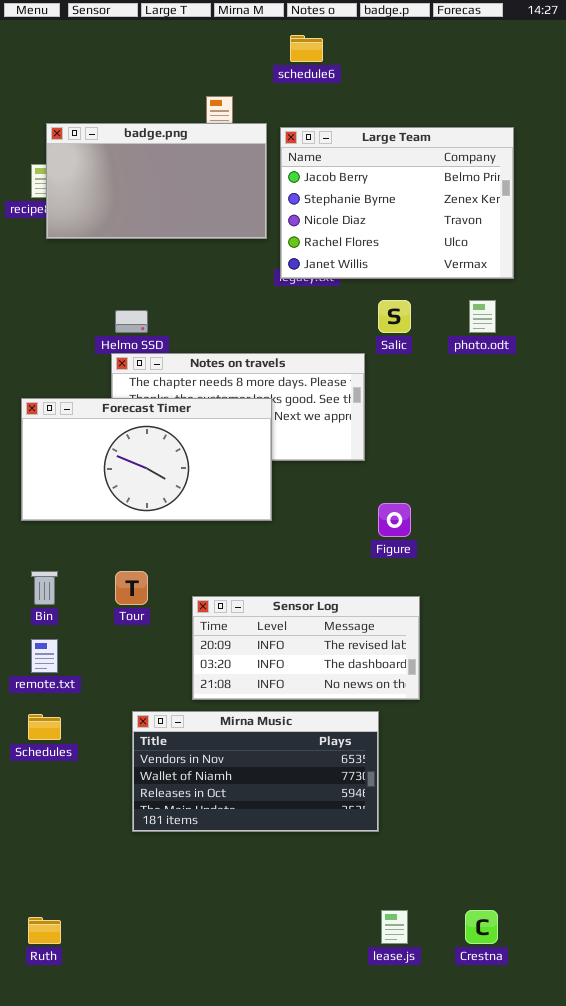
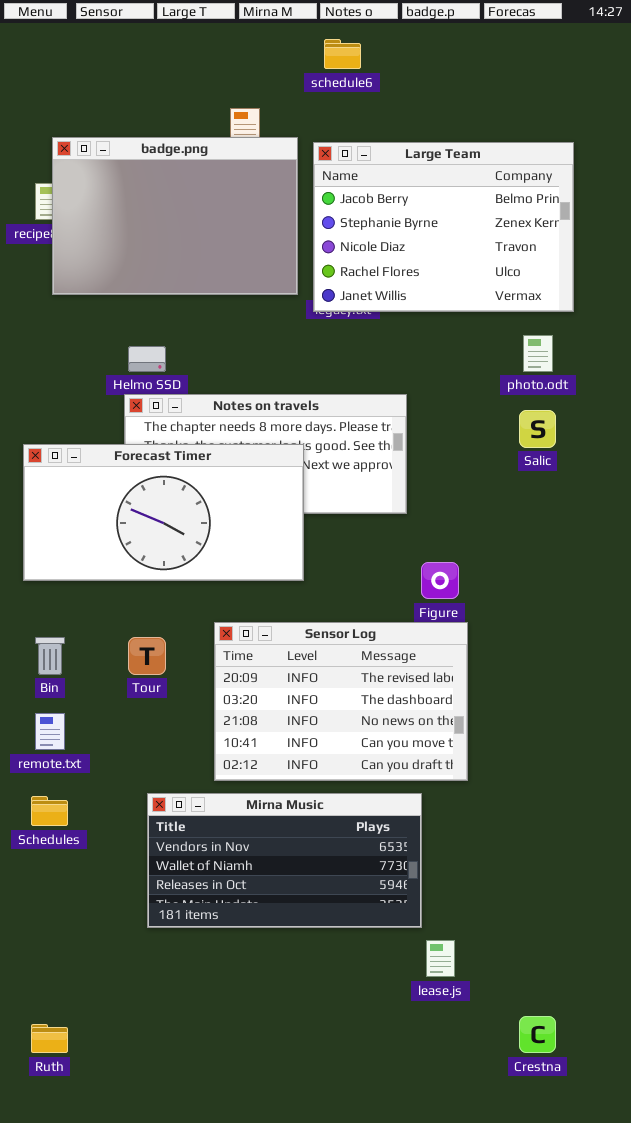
badge.png: [46,123,267,239] -> [52,137,298,295], resized
Salic: [378,300,411,333] -> [519,410,556,448], moved
Sensor Log: [192,596,420,700] -> [214,622,468,781], resized
lease.js: [381,910,408,944] -> [426,940,455,977], moved

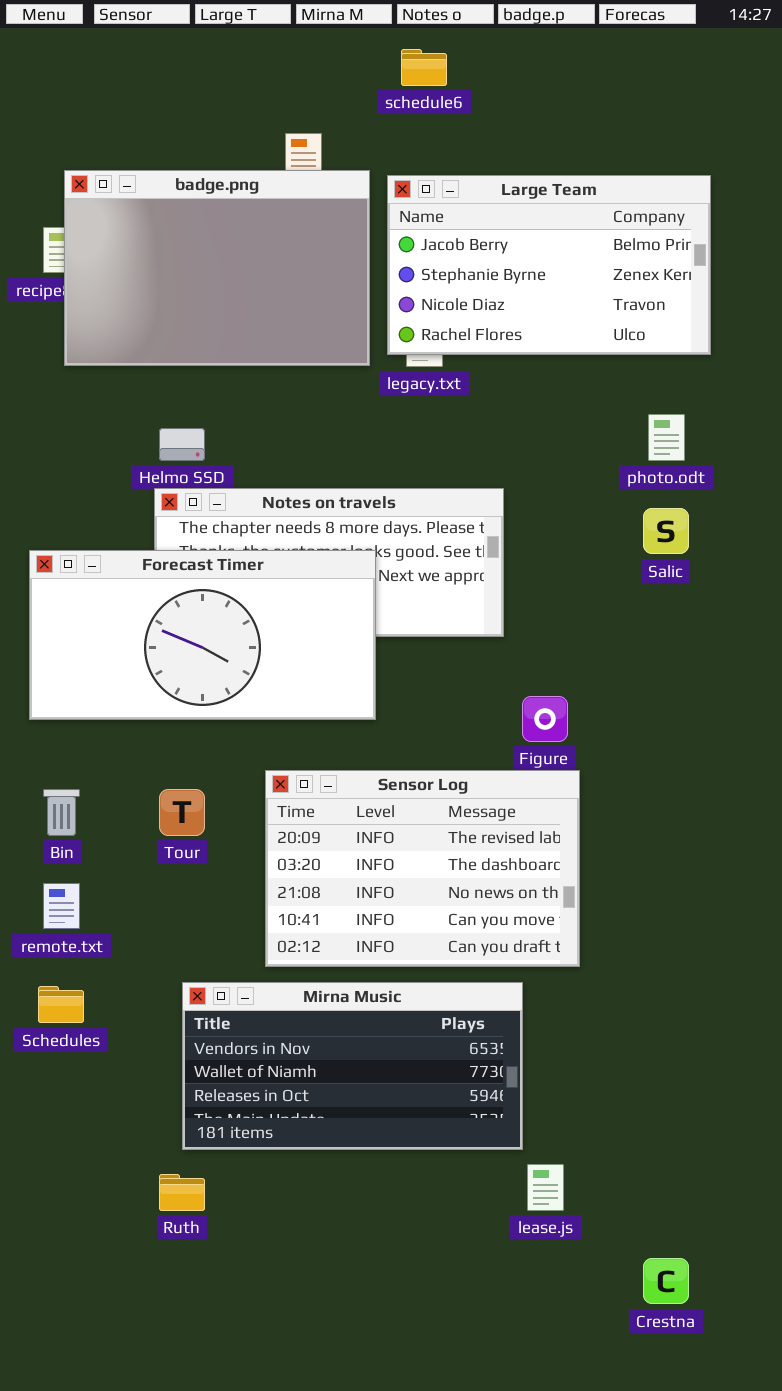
Large Team: [313,142,574,312] -> [387,175,711,355], resized
Ruth: [31,1024,68,1053] -> [159,1174,205,1211], moved

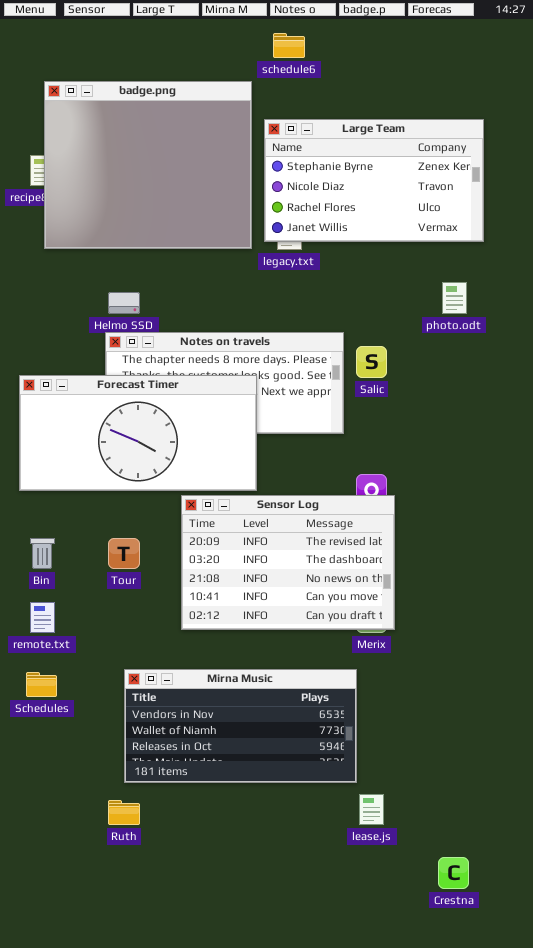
badge.png: [64,170,370,366] -> [44,81,252,249], resized
Large Team: [387,175,711,355] -> [264,119,484,242], scrolled down 1 row
Salic: [643,508,689,554] -> [356,346,387,378], moved
Sensor Log: [265,770,580,967] -> [181,495,395,630], moved

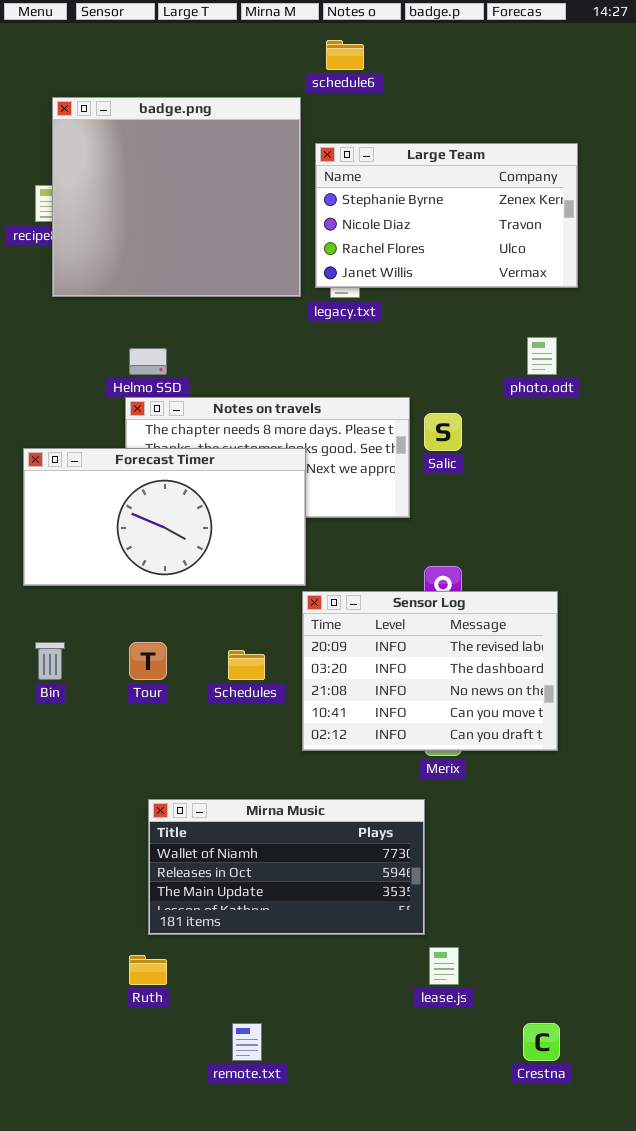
Sensor Log: [181,495,395,630] -> [302,591,558,751], moved
remote.txt: [30,602,55,633] -> [232,1023,262,1061], moved
Mirna Music: [124,669,357,783] -> [148,799,425,935], scrolled down 1 row
Schedules: [26,672,57,697] -> [228,650,265,680], moved

